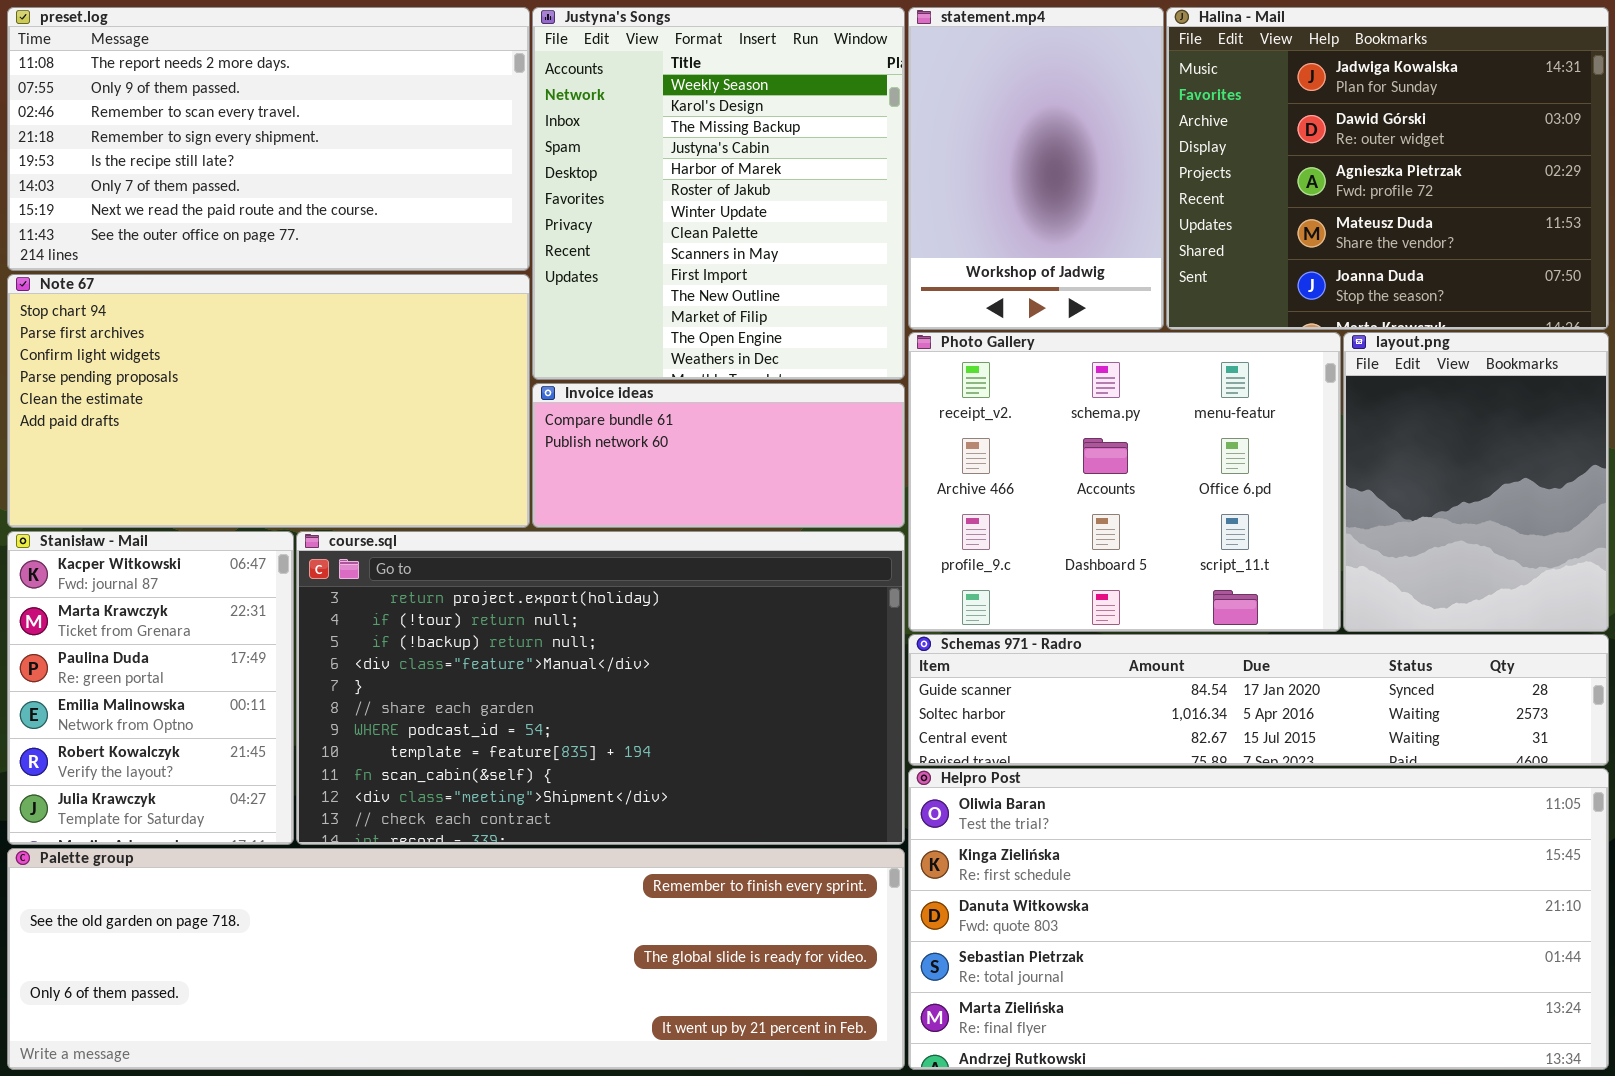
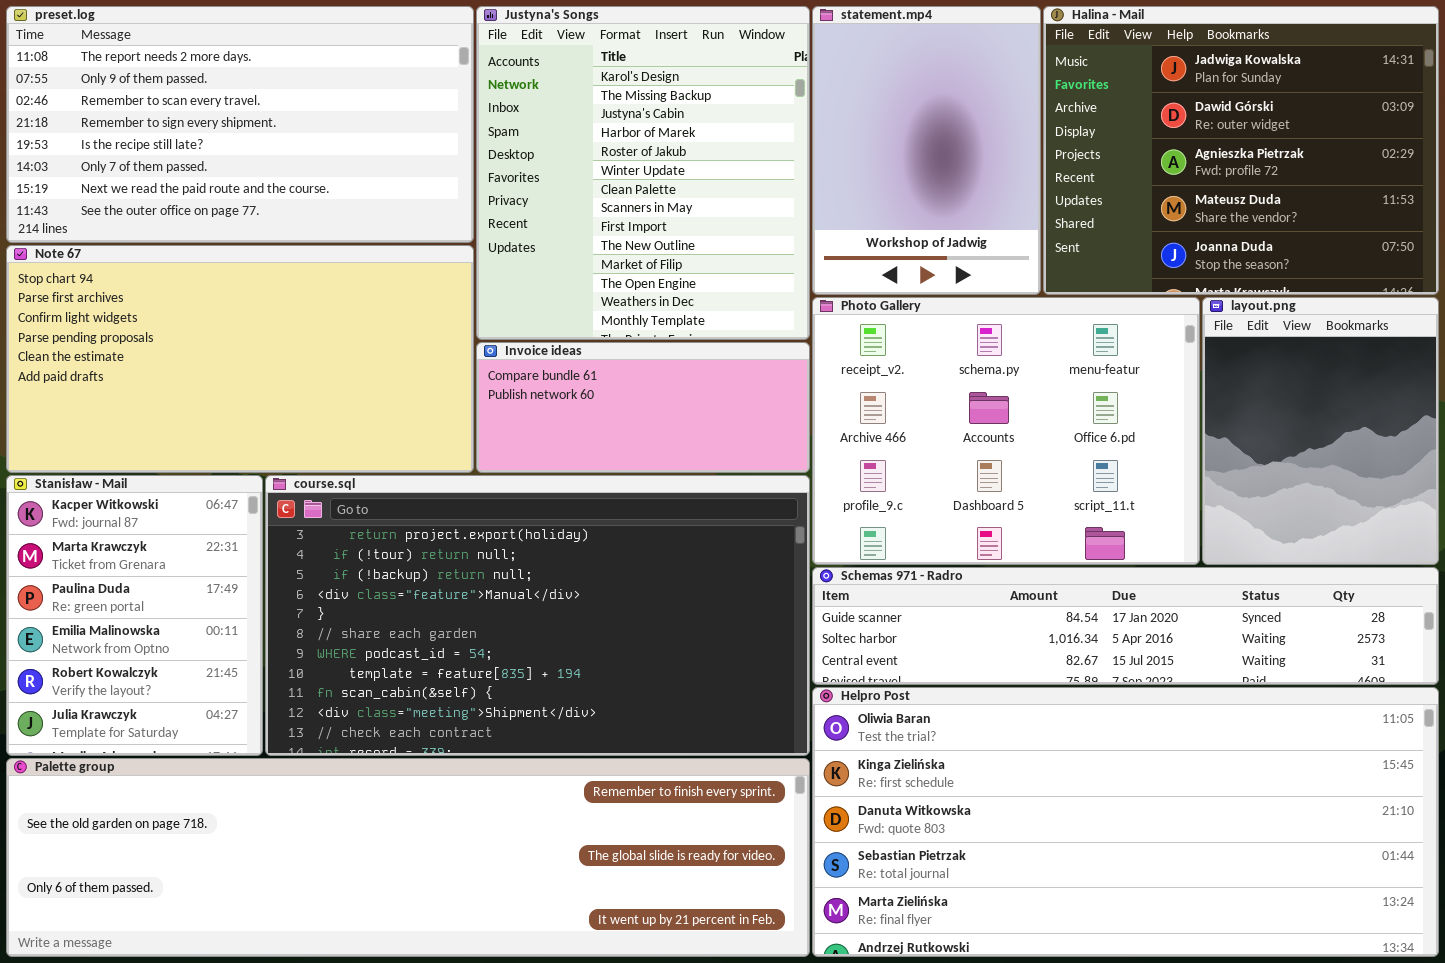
Justyna's Songs: [532,7,905,380] -> [476,6,810,340], scrolled down 1 row

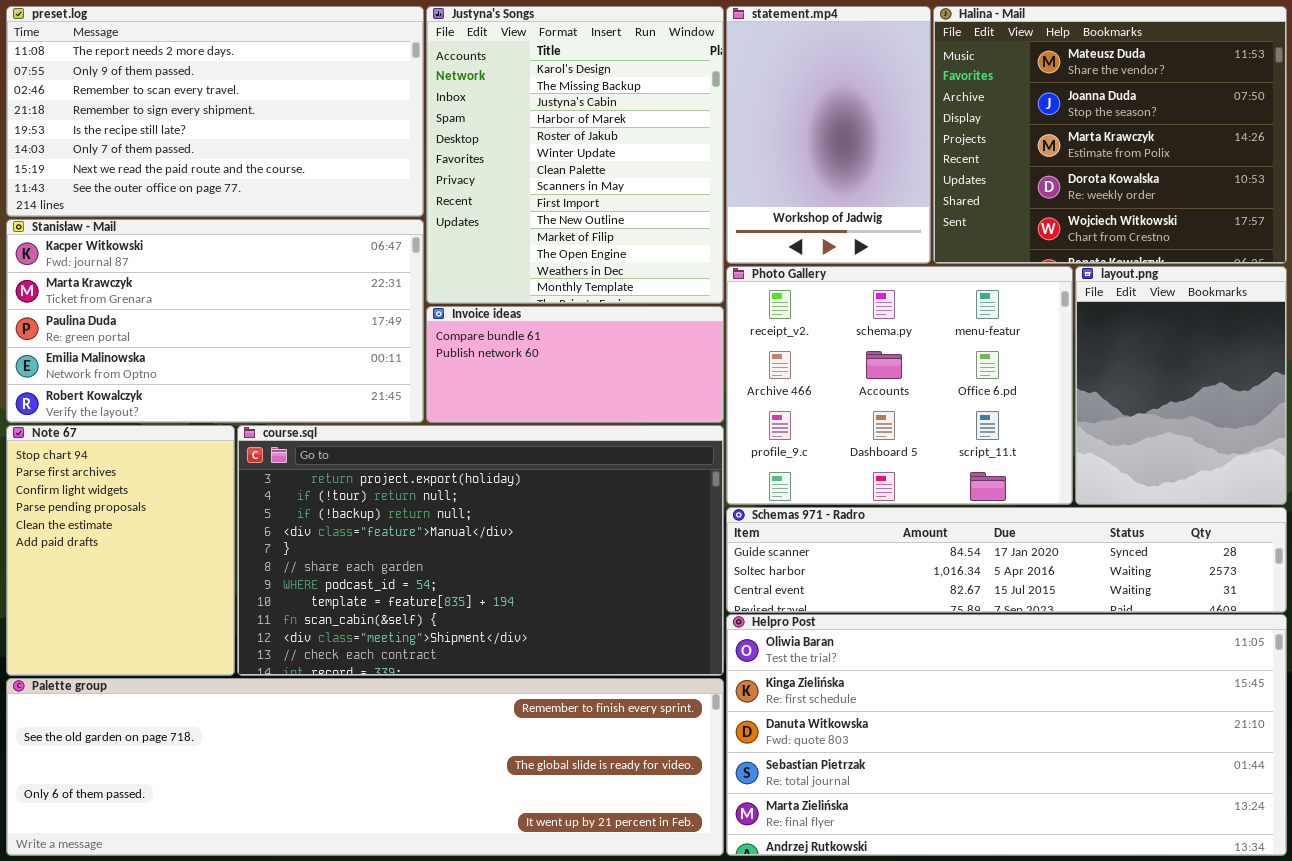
Halina - Mail: [1043,6,1439,295] -> [933,6,1287,264], scrolled down 3 rows
Note 67: [6,245,474,473] -> [6,425,235,676], moved, resized
Stanisław - Mail: [6,475,263,756] -> [6,219,424,423], moved, resized

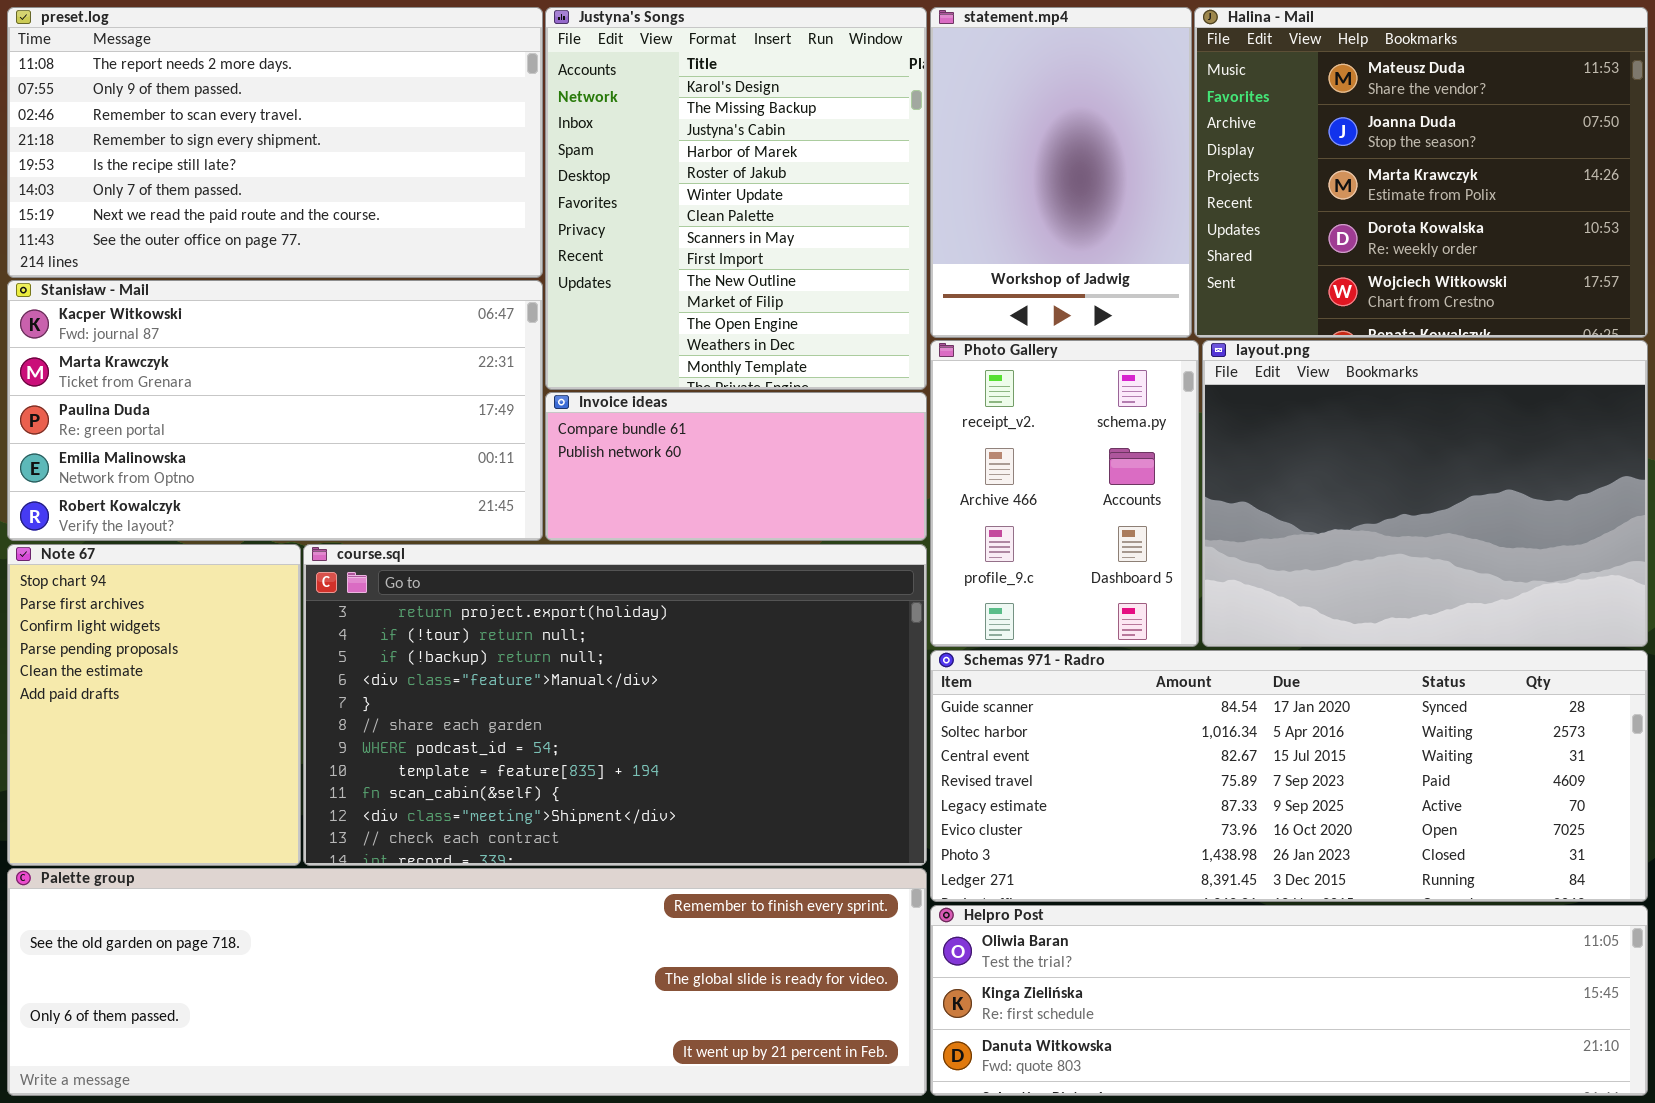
Photo Gallery: [726,266,1073,505] -> [930,340,1199,647], resized
layout.png: [1075,266,1287,505] -> [1202,340,1648,647], resized
Schemas 971 - Radro: [726,507,1287,613] -> [930,650,1648,902], resized
Helpro Post: [726,614,1287,856] -> [930,905,1648,1096], resized

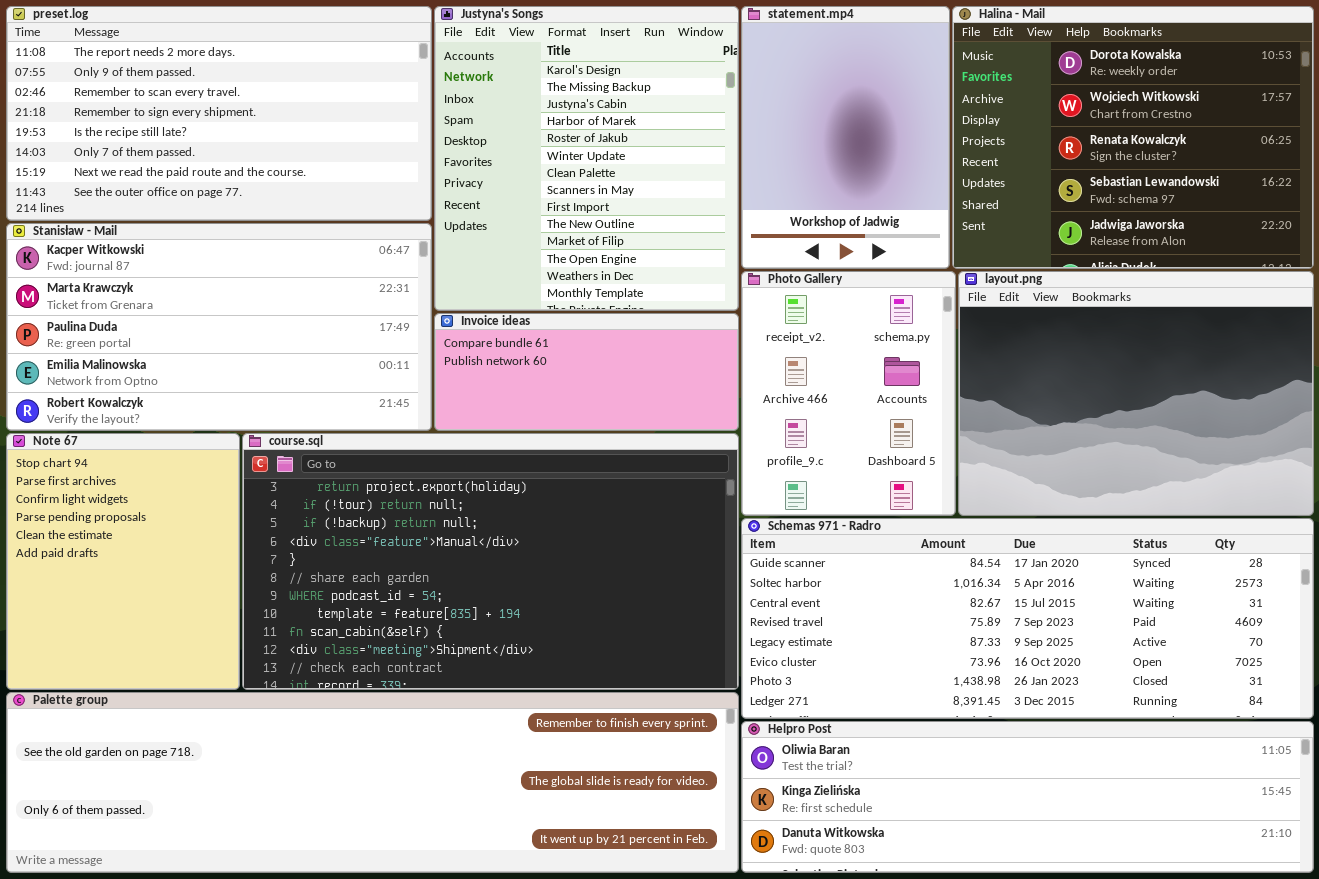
Halina - Mail: [1194,7,1648,338] -> [952,6,1314,269], scrolled down 3 rows

